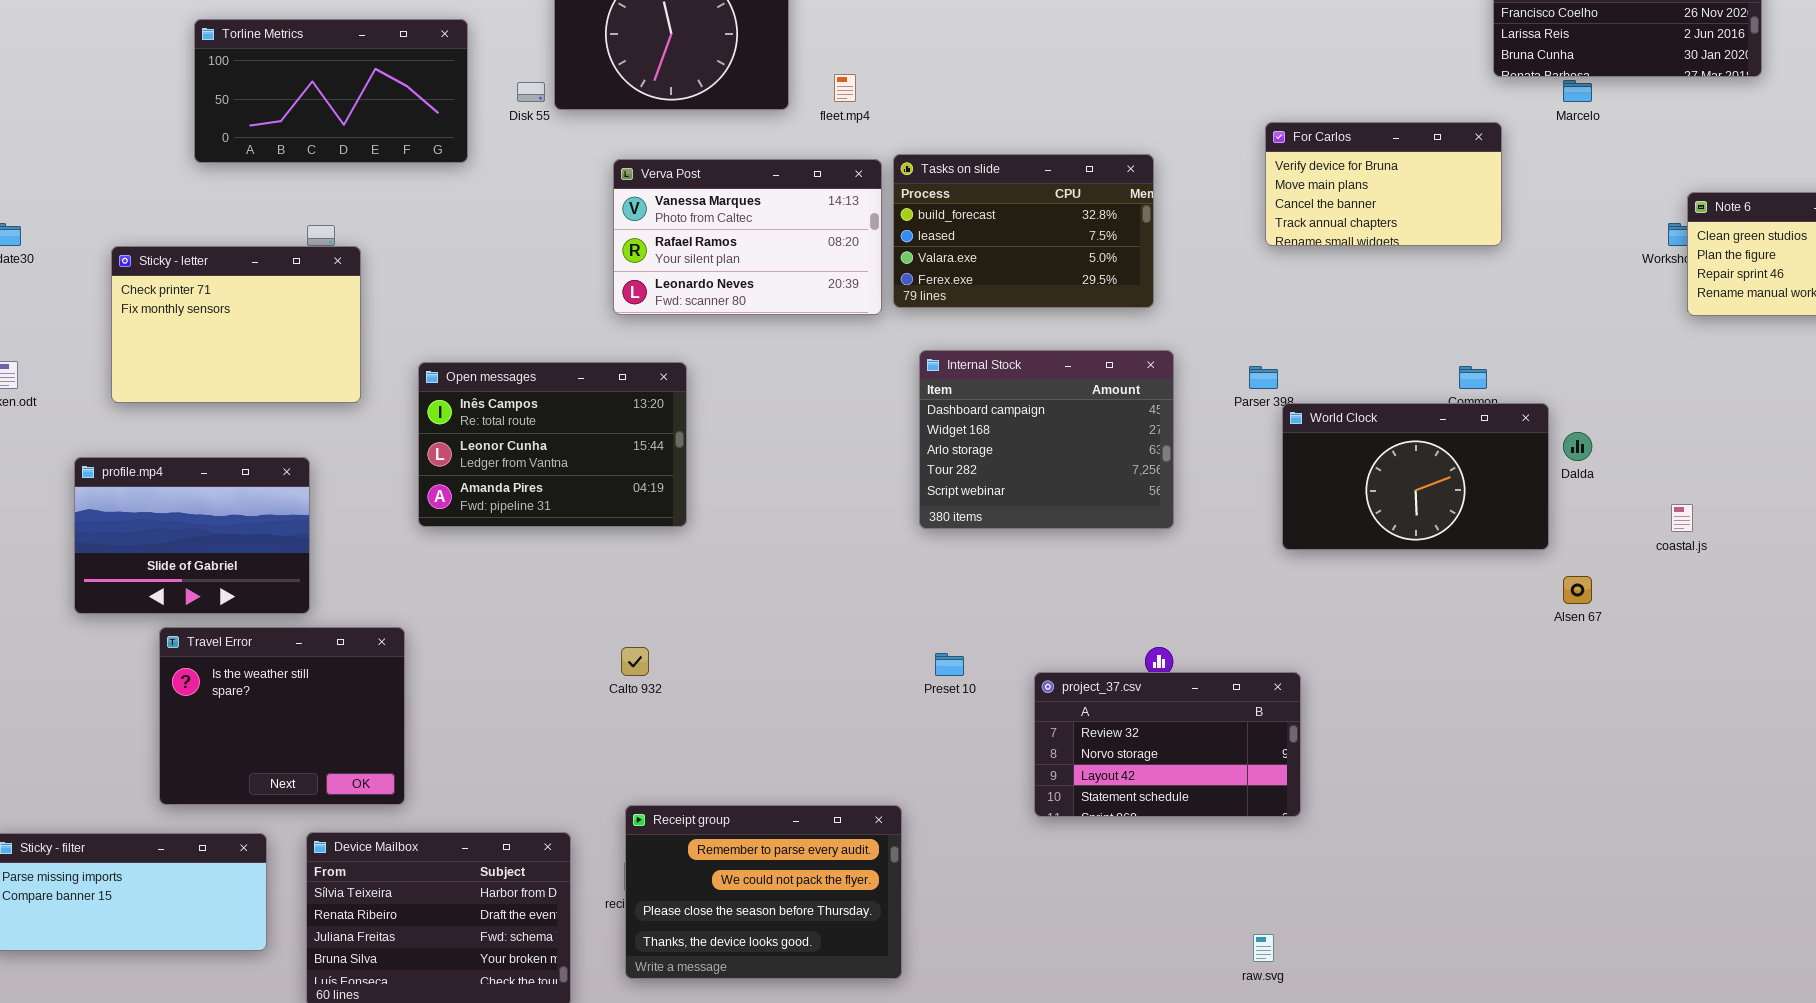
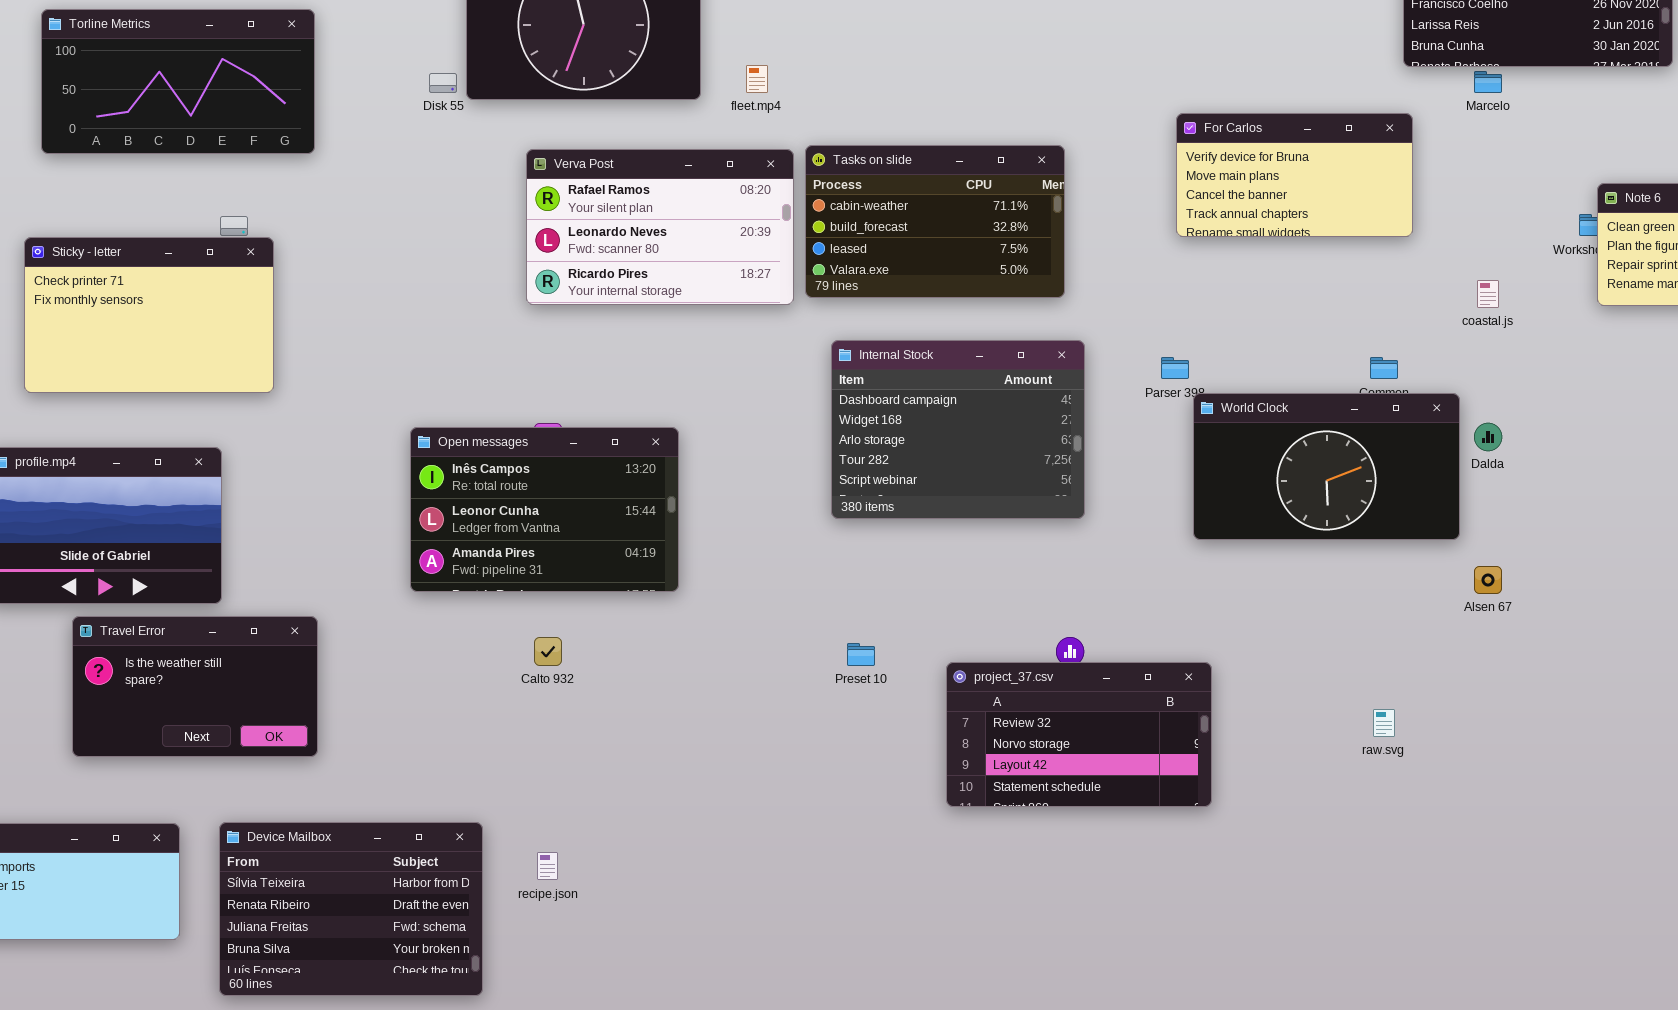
Torline Metrics: [194,19,468,163] -> [41,9,315,154], moved
Tasks on slide: [893,154,1154,308] -> [805,145,1065,298], scrolled up 1 row
Verva Post: [613,159,882,315] -> [526,149,794,305], scrolled down 1 row
Open messages: [418,362,687,527] -> [410,427,679,592], moved
coastal.js: [1671,504,1693,532] -> [1477,280,1499,308], moved
Travel Error: [159,627,405,805] -> [72,616,318,757], resized
Receipt group: [625,805,902,979] -> none, closed
raw.svg: [1253,934,1274,962] -> [1373,709,1395,737], moved

